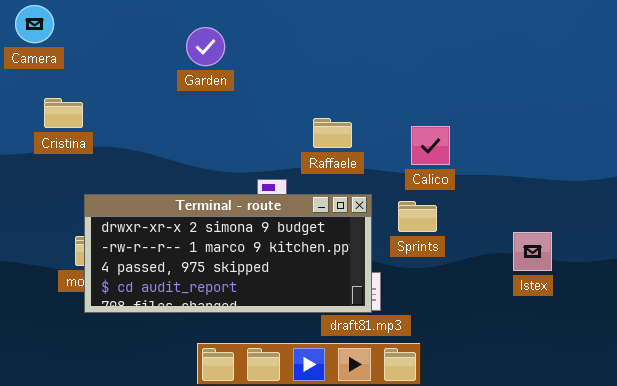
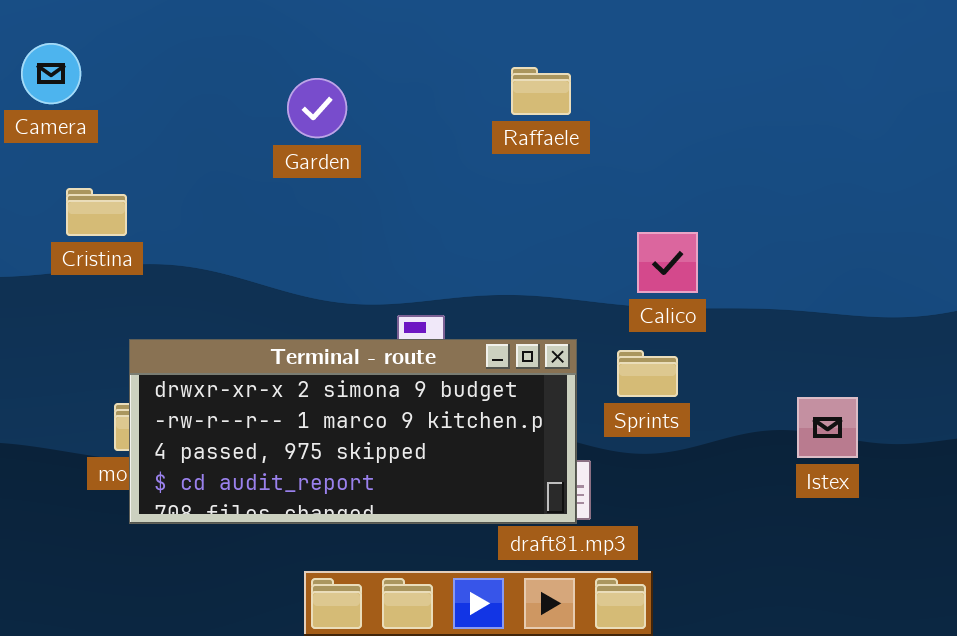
Raffaele: [313,118,352,148] -> [511,67,571,115], moved

